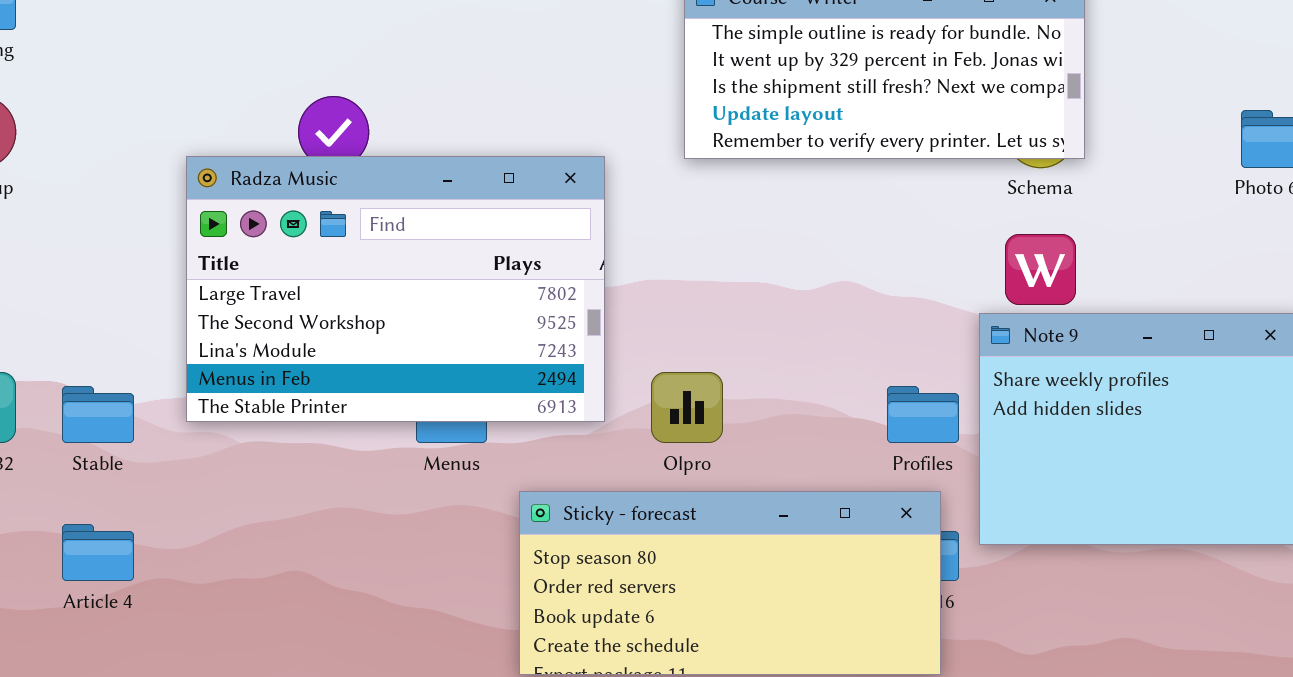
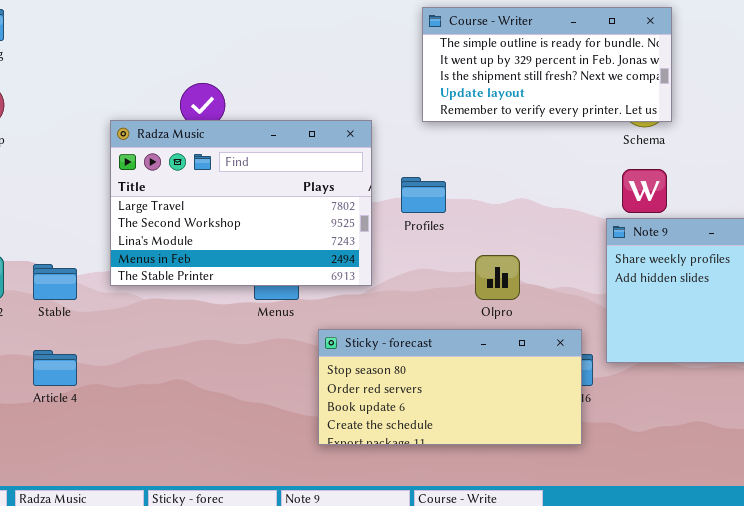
Olpro: [651,372,723,443] -> [475,255,520,300], moved
Profiles: [887,386,959,443] -> [401,177,446,213], moved

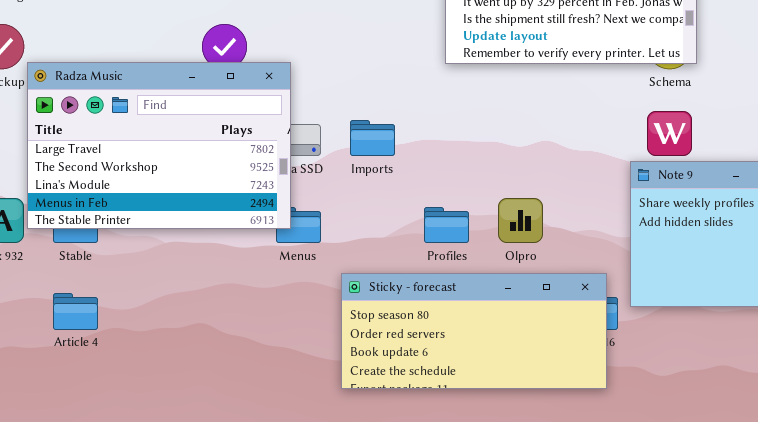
Radza Music: [110,120,372,286] -> [27,62,291,229], moved
Profiles: [401,177,446,213] -> [424,207,469,243], moved

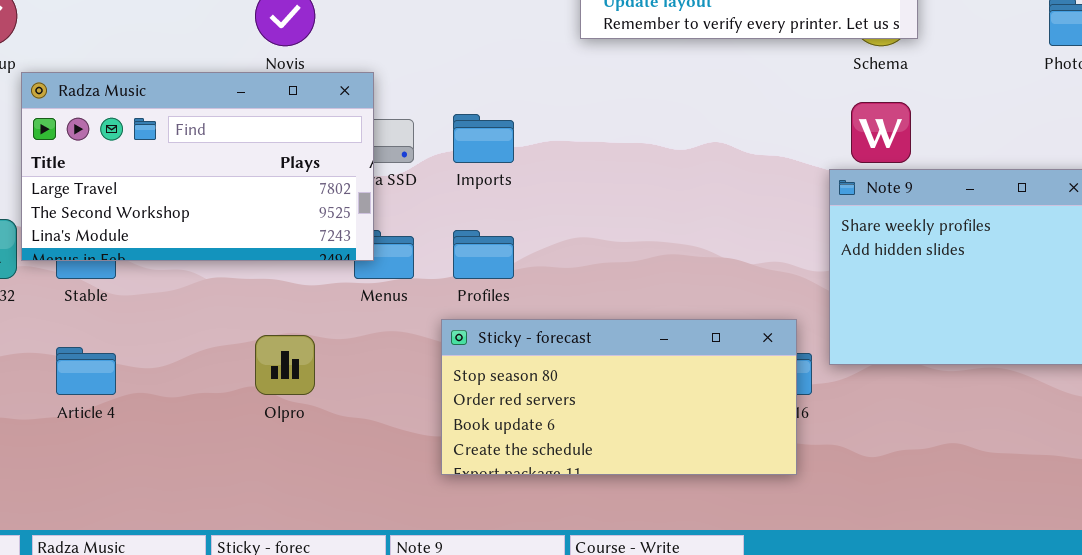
Radza Music: [27,62,291,229] -> [21,72,374,261], resized
Olpro: [498,198,543,243] -> [255,335,315,395], moved
Profiles: [424,207,469,243] -> [453,230,514,279], moved

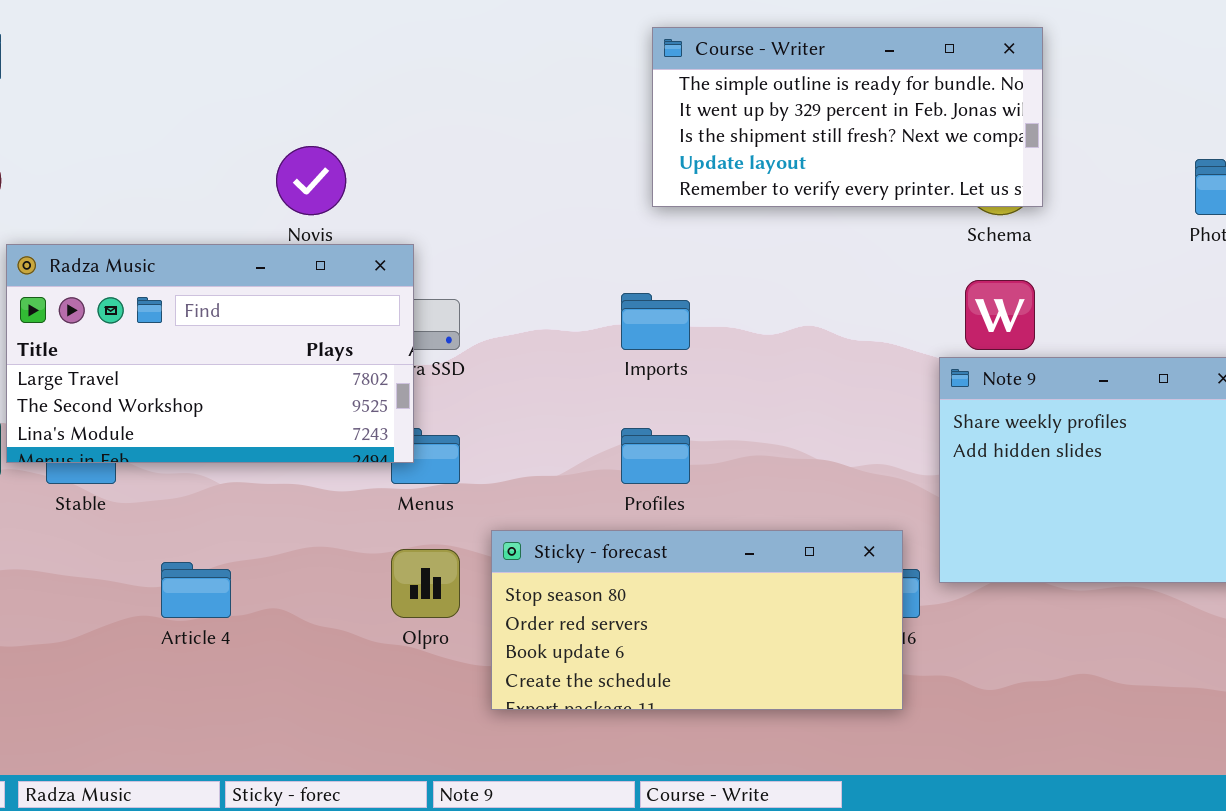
Imports: [453,114,514,163] -> [621,293,690,350], moved
Profiles: [453,230,514,279] -> [621,428,690,484], moved
Olpro: [255,335,315,395] -> [391,549,460,618], moved
Article 4: [56,347,116,395] -> [161,562,231,618], moved

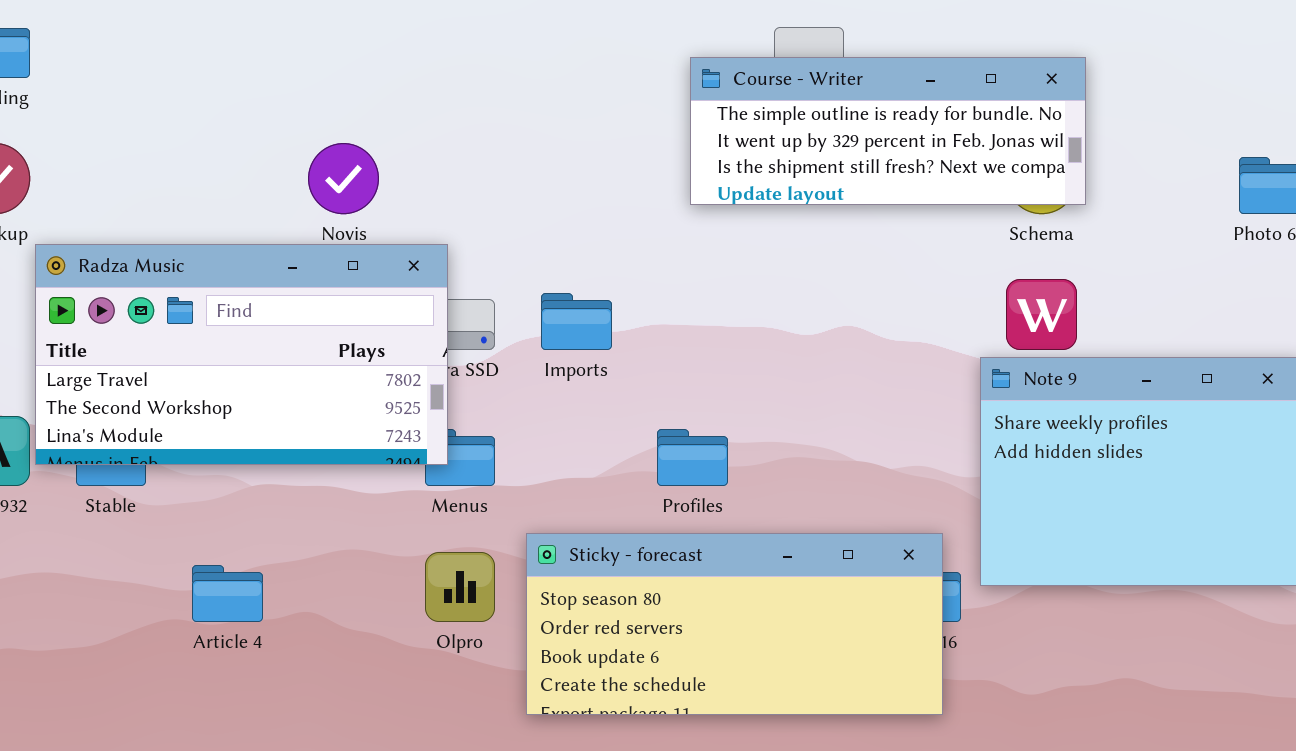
Course - Writer: [652,27,1043,207] -> [690,57,1086,205], resized
Imports: [621,293,690,350] -> [541,293,612,350], moved

